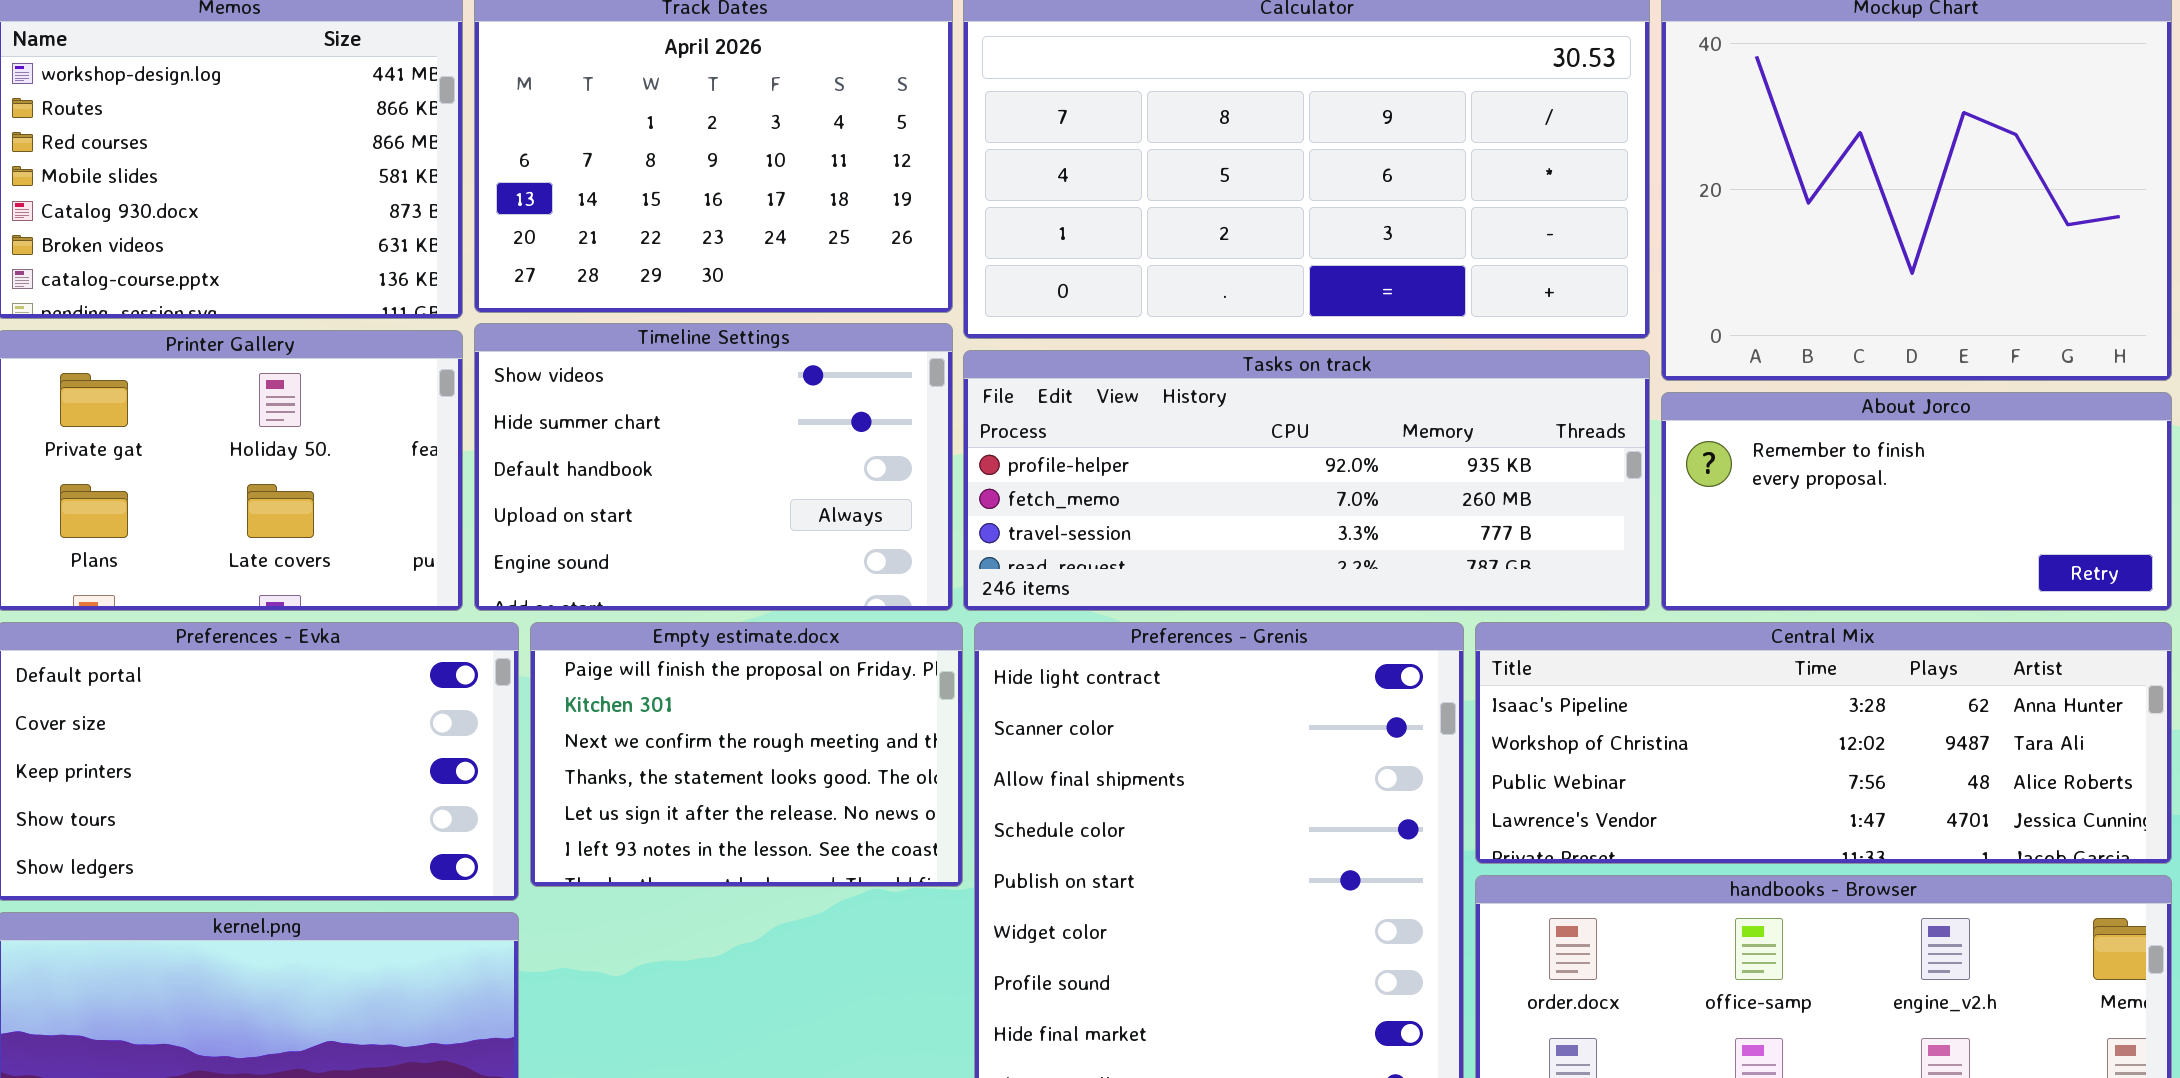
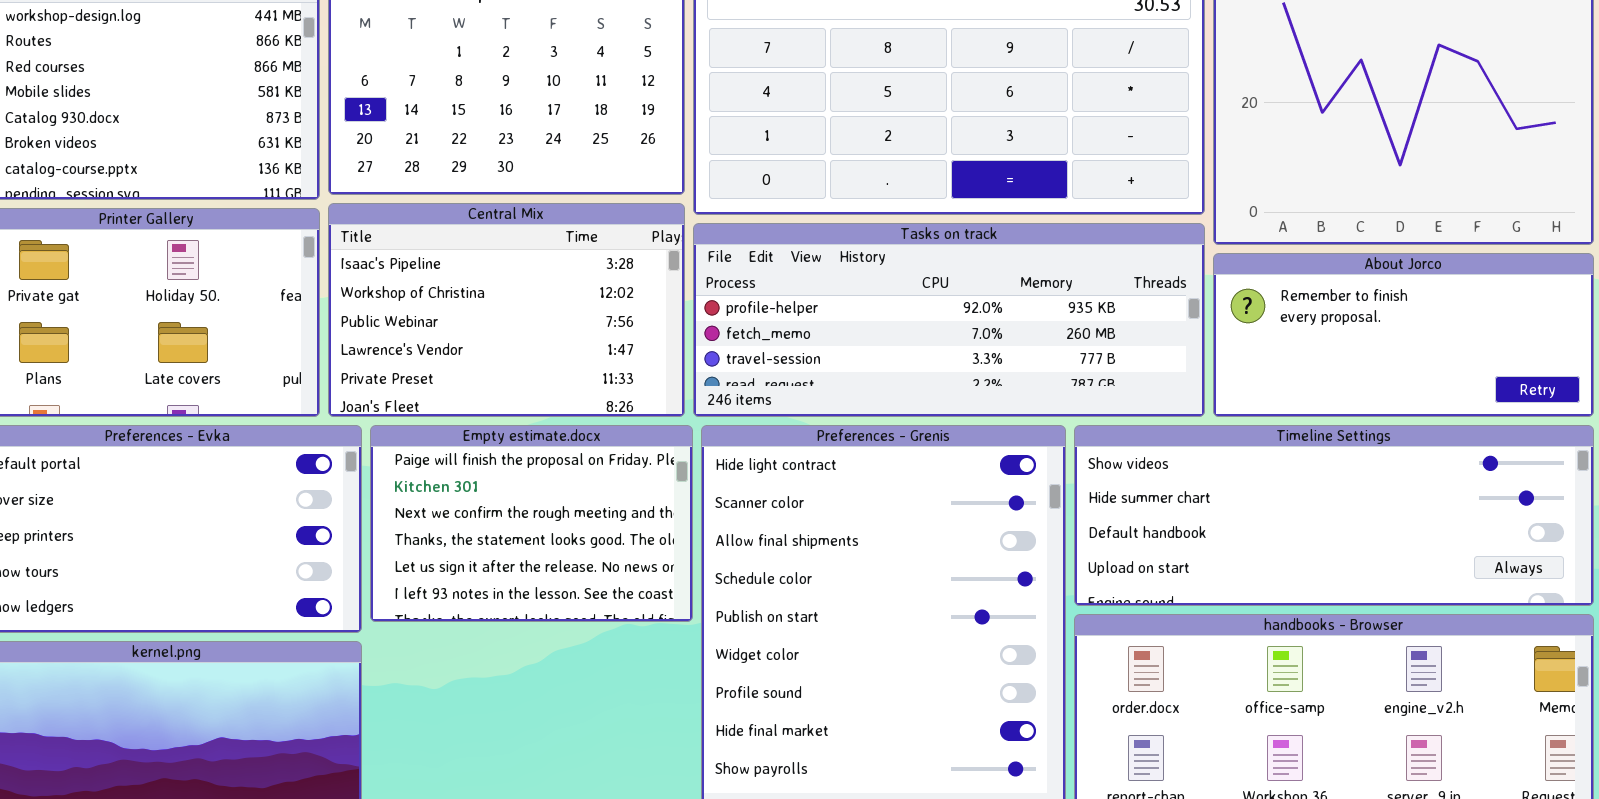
Timeline Settings: [474,323,953,611] -> [1074,425,1594,606], moved, resized
Central Mix: [1475,622,2172,864] -> [328,203,685,417], moved, resized

